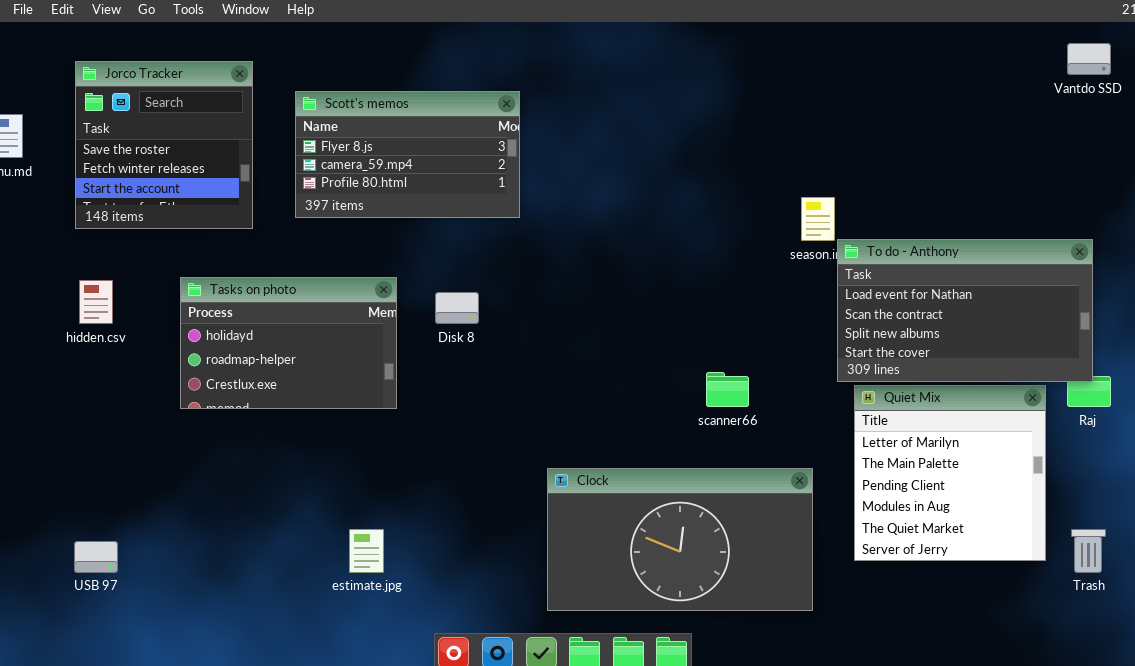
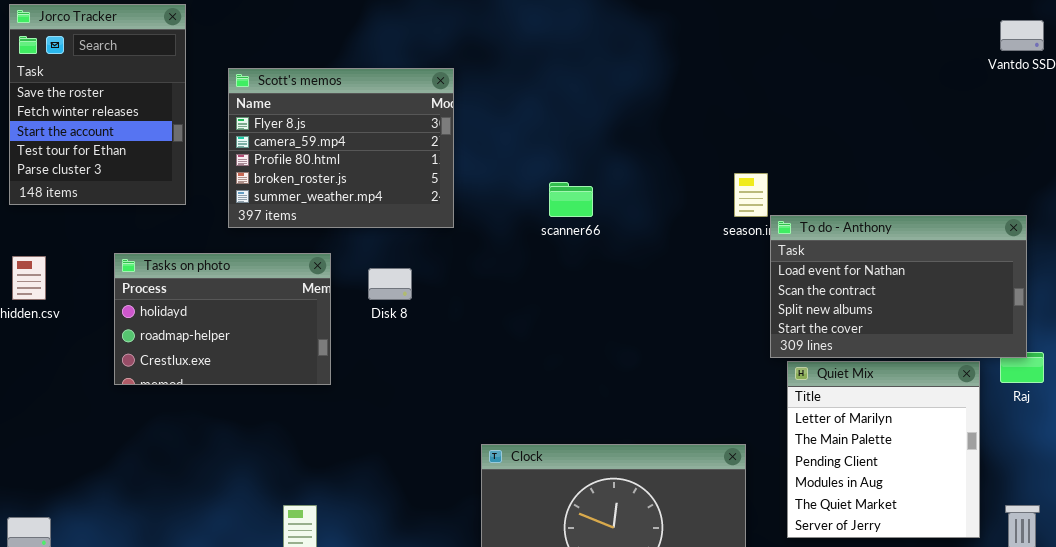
Jorco Tracker: [75,61,253,229] -> [9,4,186,205], resized
Scott's memos: [295,91,520,218] -> [228,68,454,228], resized
scanner66: [706,372,749,407] -> [549,182,593,217], moved

